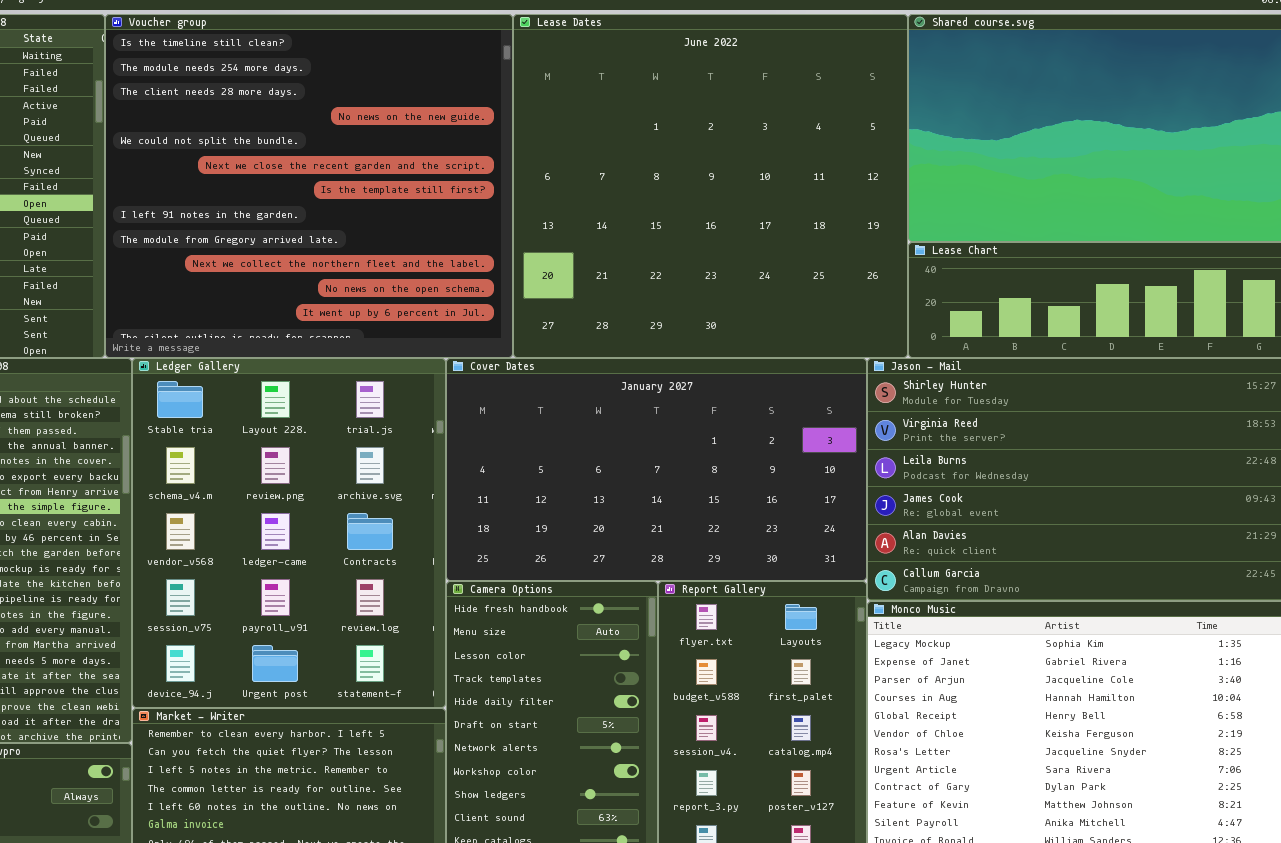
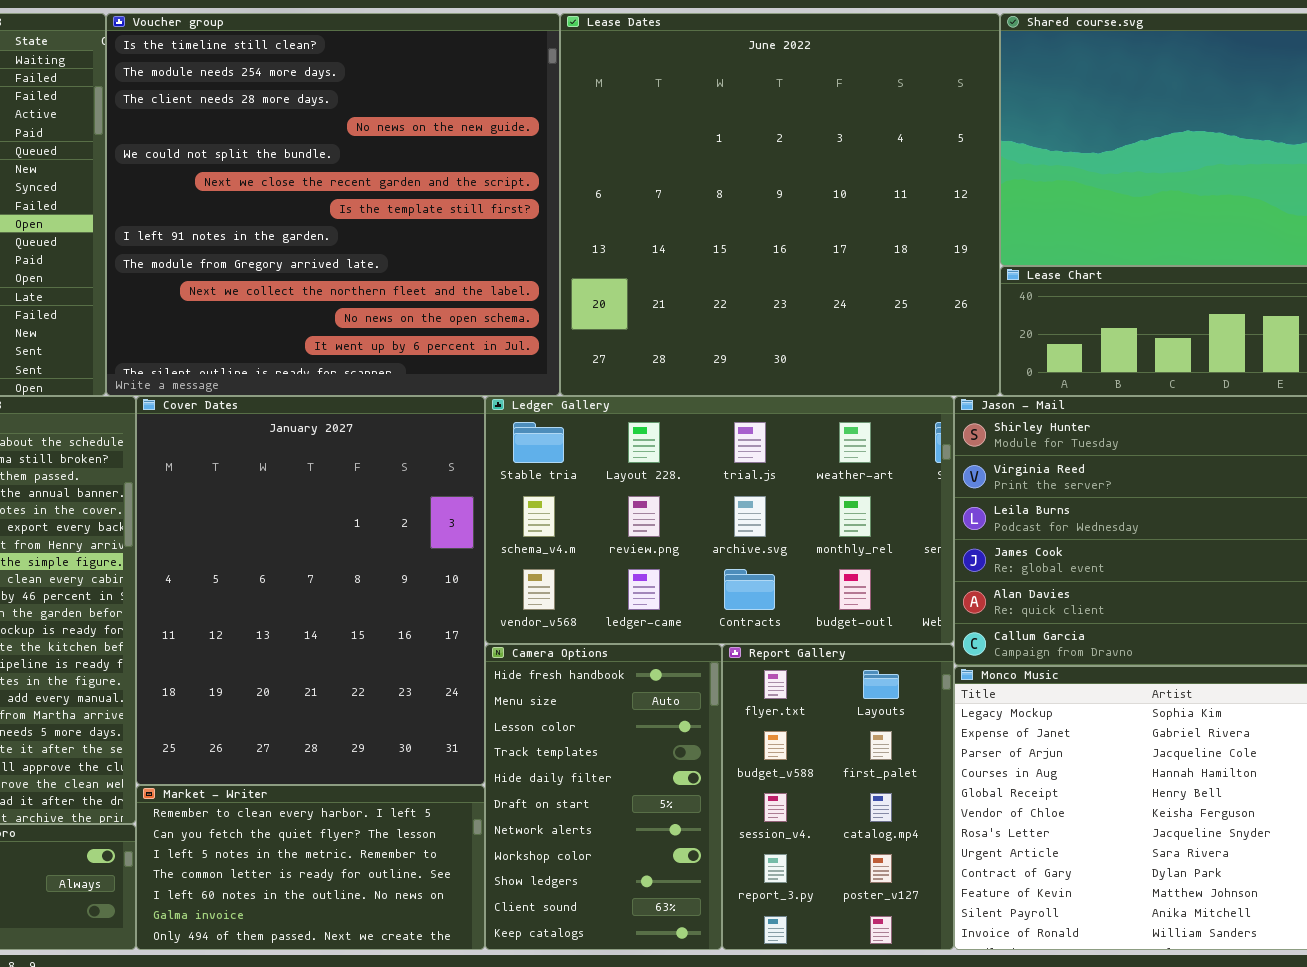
Ledger Gallery: [132,358,446,708] -> [485,396,954,644], moved, resized
Cover Dates: [446,358,867,581] -> [136,396,485,785], moved, resized

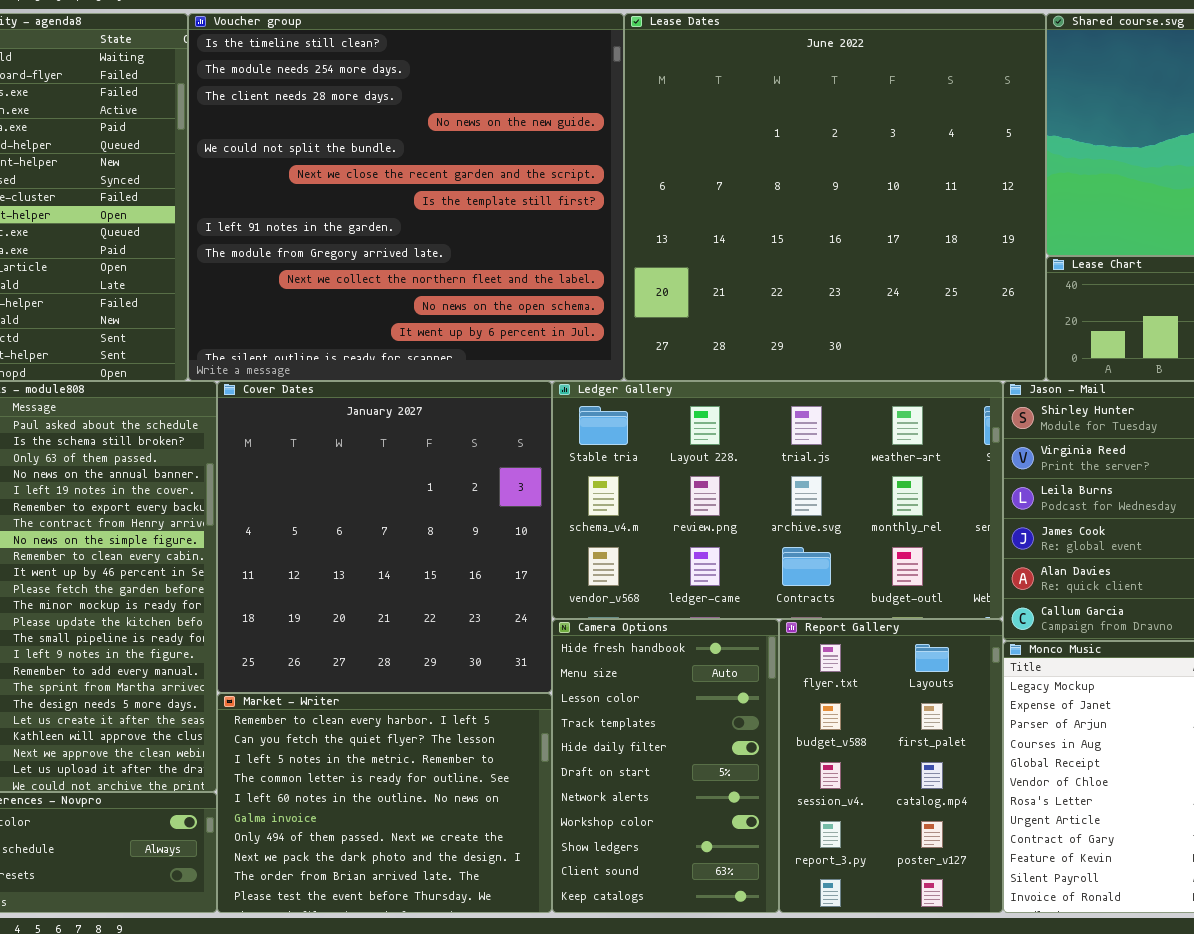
Cover Dates: [136,396,485,785] -> [217,381,552,693], resized
Market - Writer: [136,785,485,950] -> [217,693,552,913], resized

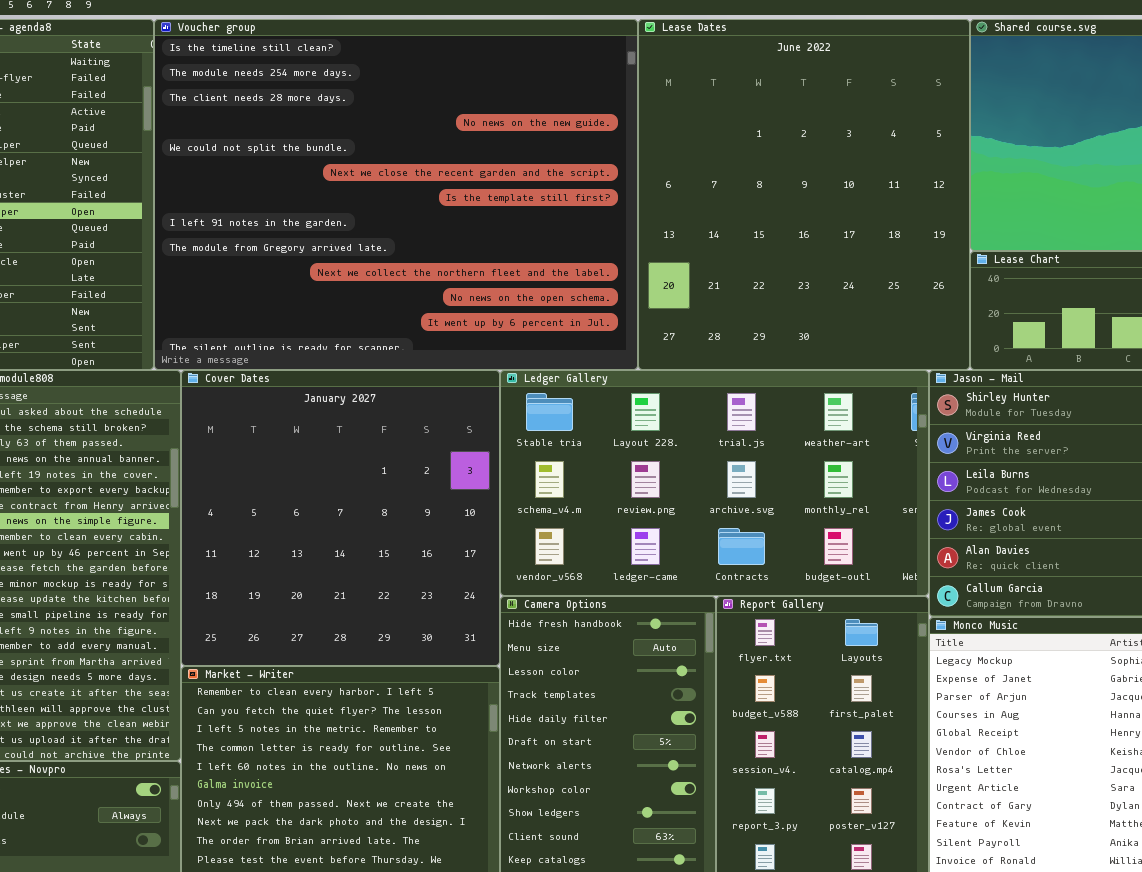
Voucher group: [188,13,624,381] -> [154,19,638,370], resized
Lease Dates: [624,13,1046,381] -> [638,19,970,370], resized

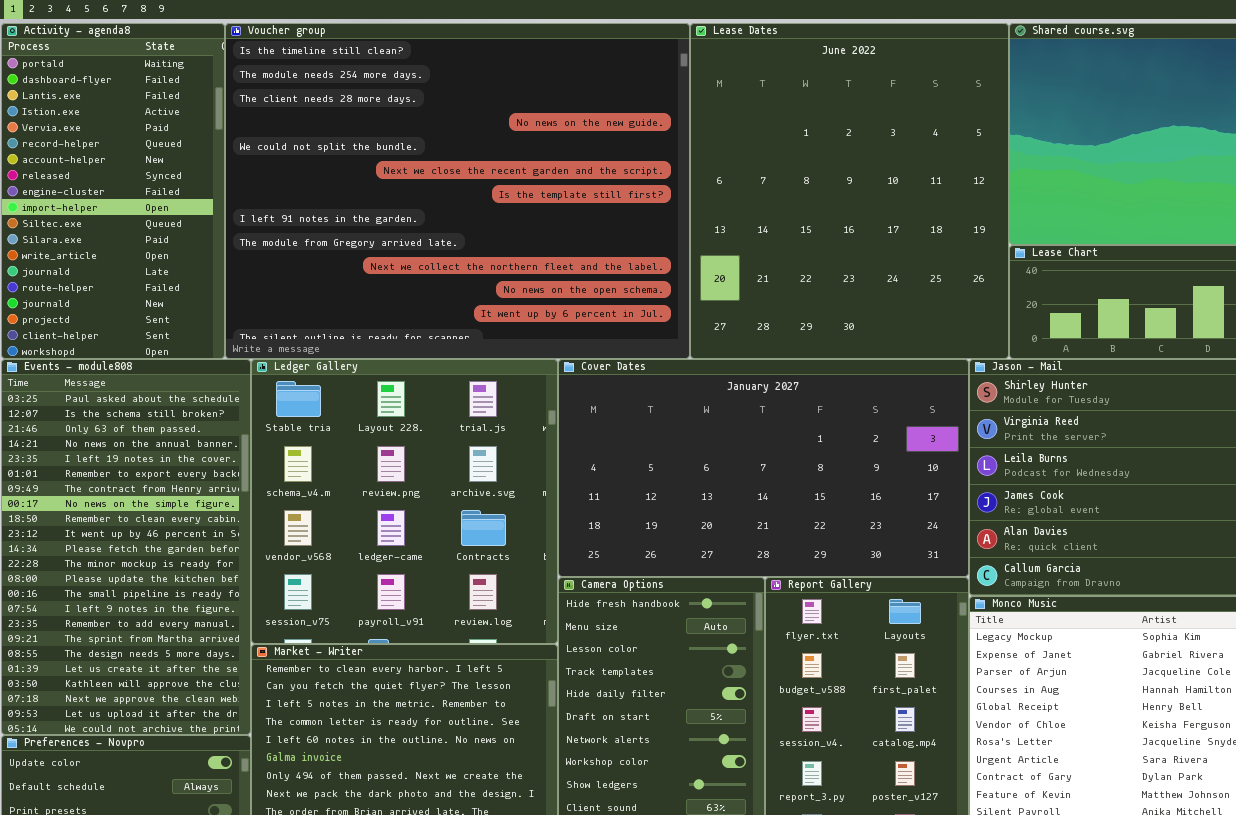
Cover Dates: [181,370,500,666] -> [558,359,969,577], moved, resized
Ledger Gallery: [500,370,929,596] -> [251,359,558,644], moved, resized

